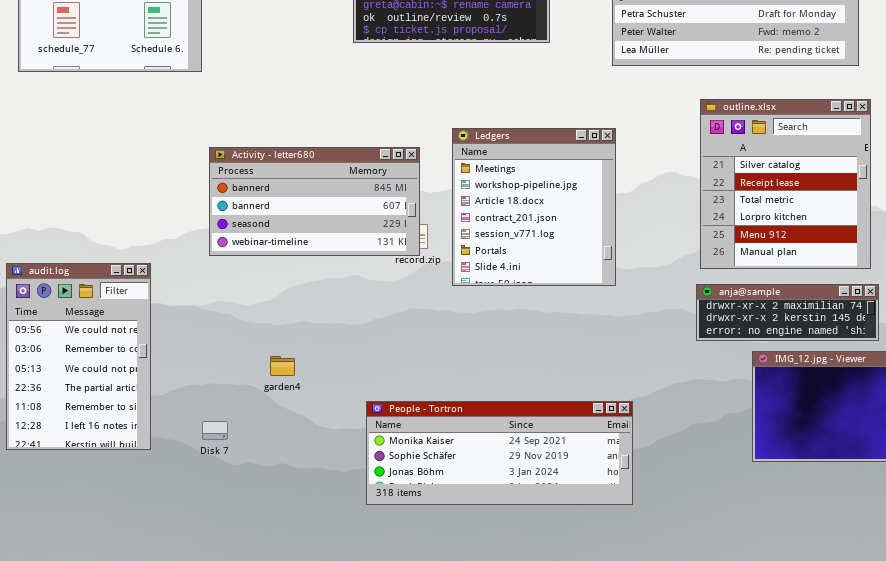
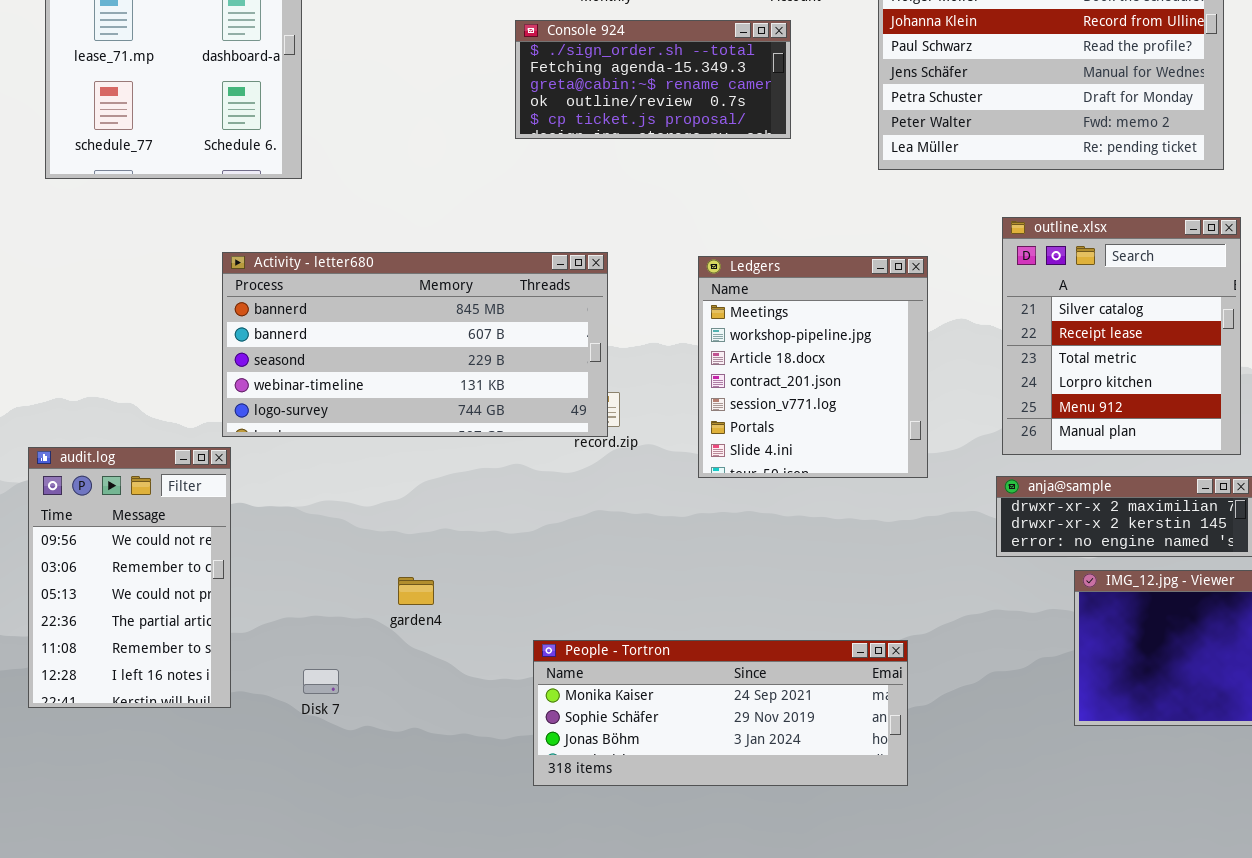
Ledgers: [452,128,616,286] -> [698,256,928,478], moved
Activity - letter680: [209,147,420,256] -> [222,252,608,437], resized

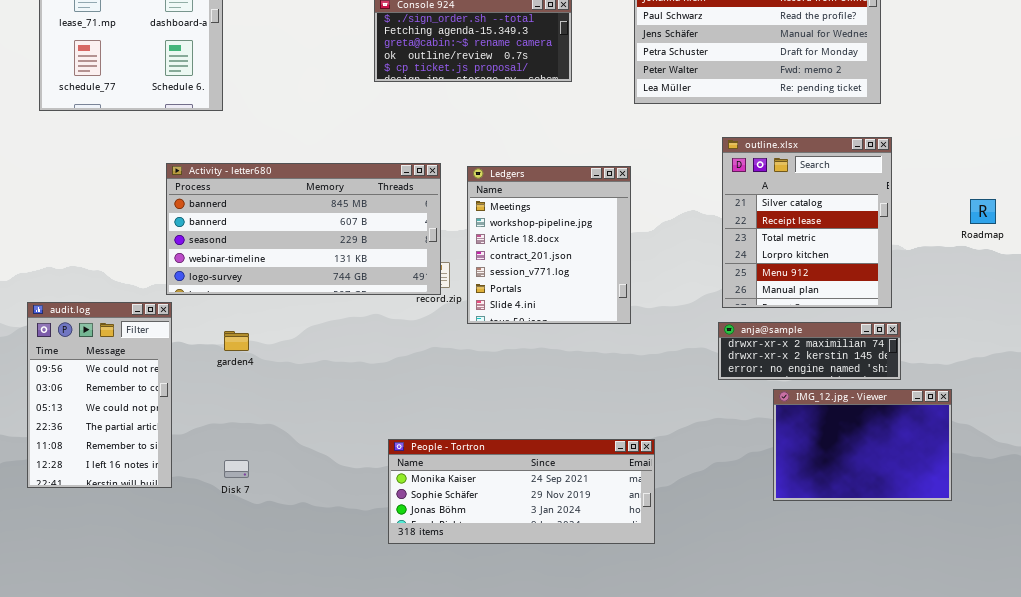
Ledgers: [698,256,928,478] -> [467,166,631,324], moved
garden4: [398,577,434,605] -> [224,331,249,351], moved

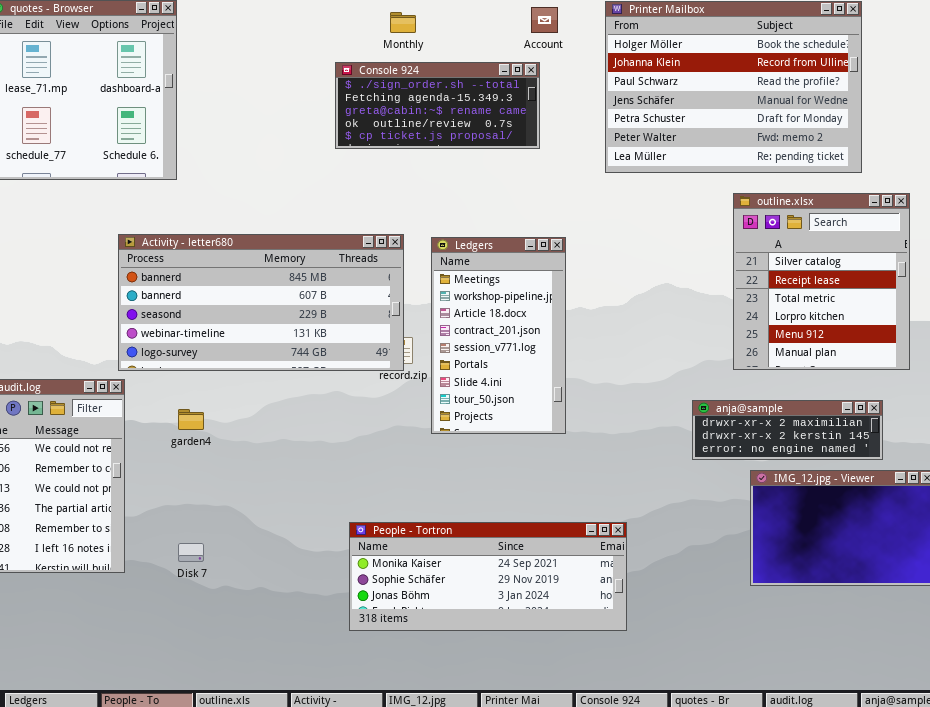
outline.xlsx: [722,137,892,308] -> [733,193,910,370], moved
Ledgers: [467,166,631,324] -> [431,237,566,434], resized

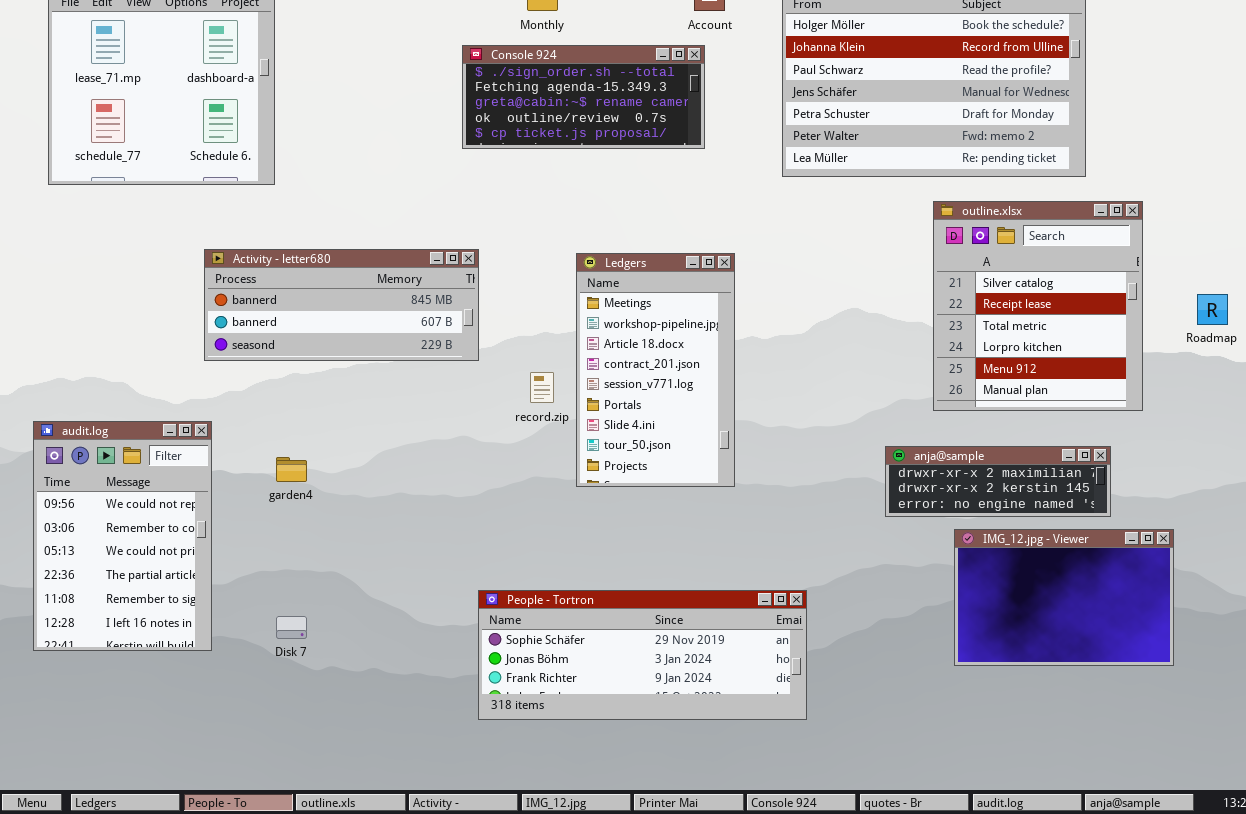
Activity - letter680: [118,234,404,371] -> [204,249,479,361], resized
People - Tortron: [349,522,627,631] -> [478,590,807,720], scrolled down 1 row

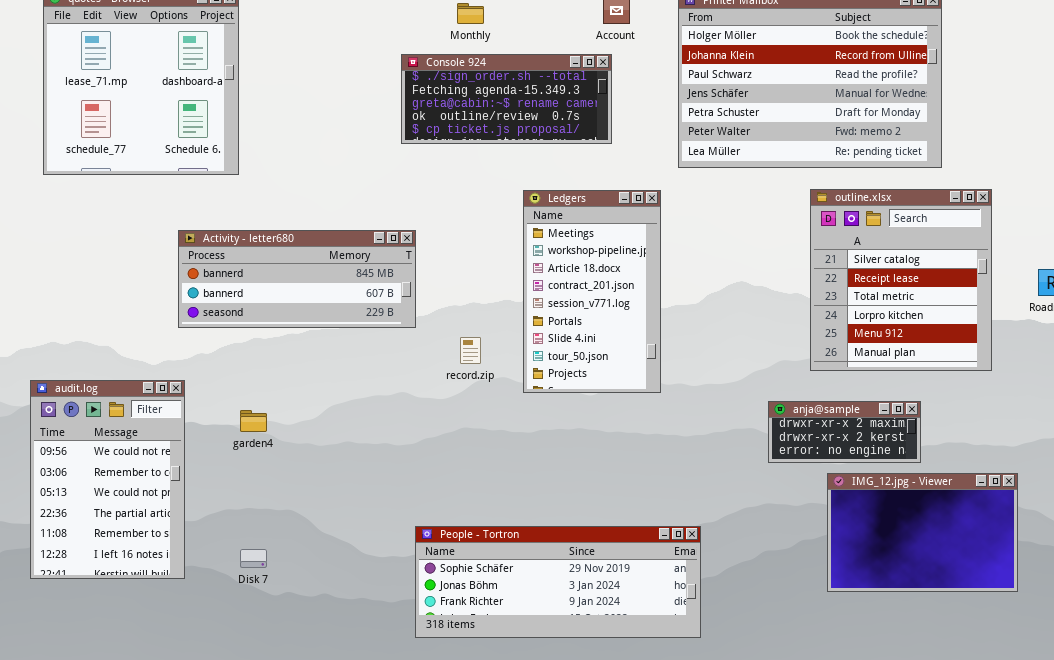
Ledgers: [576,253,735,487] -> [523,190,661,393], moved
anja@sample: [885,446,1111,517] -> [768,401,921,463], resized

